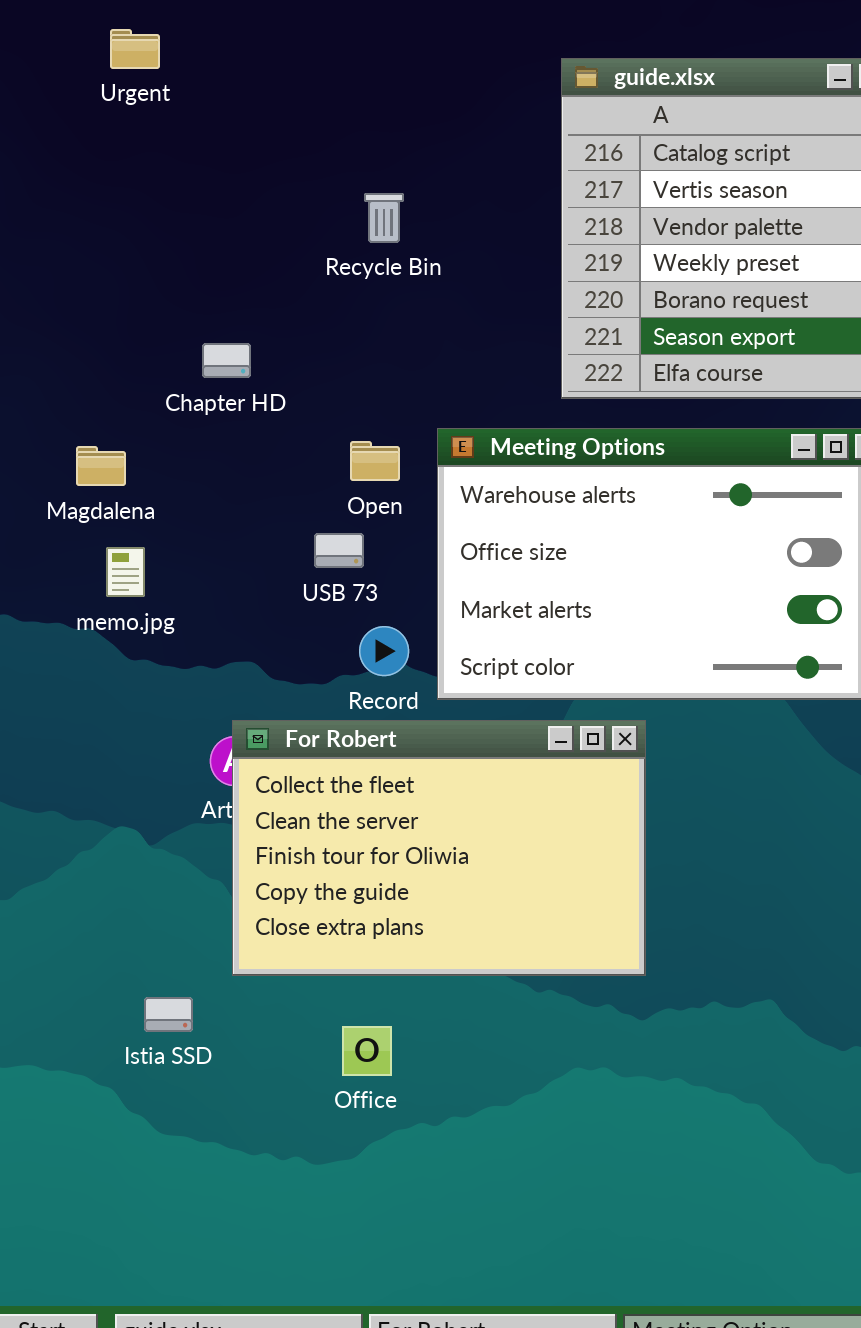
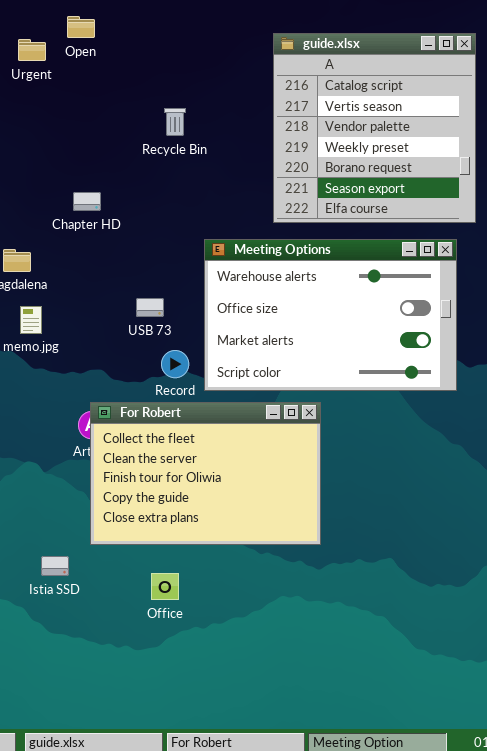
Urgent: [110,29,160,69] -> [18,39,46,61], moved
Open: [350,441,400,481] -> [67,16,95,38], moved

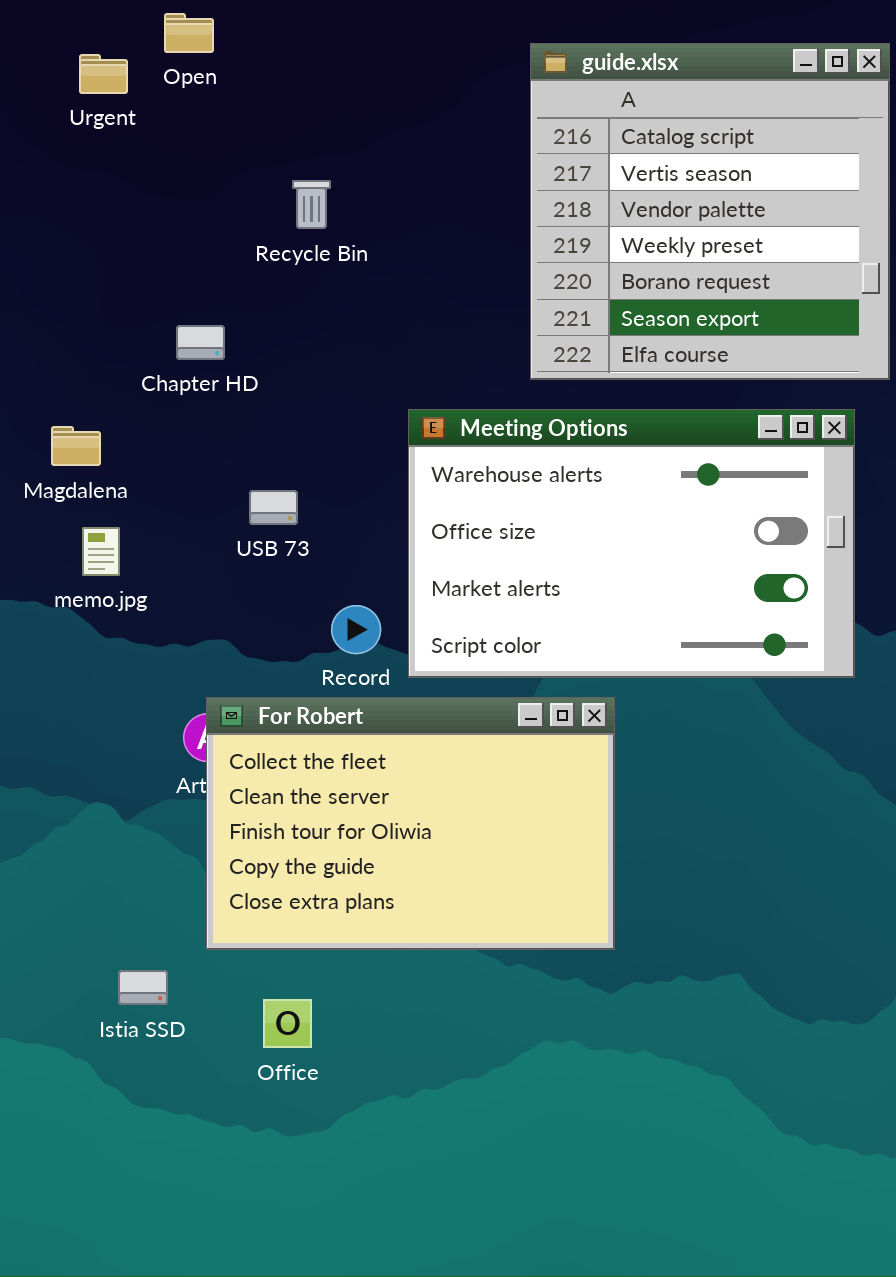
Recycle Bin: [164,108,186,136] -> [292,180,331,229], moved
USB 73: [136,298,164,317] -> [249,490,298,525], moved
Office: [151,573,179,600] -> [263,999,312,1048], moved

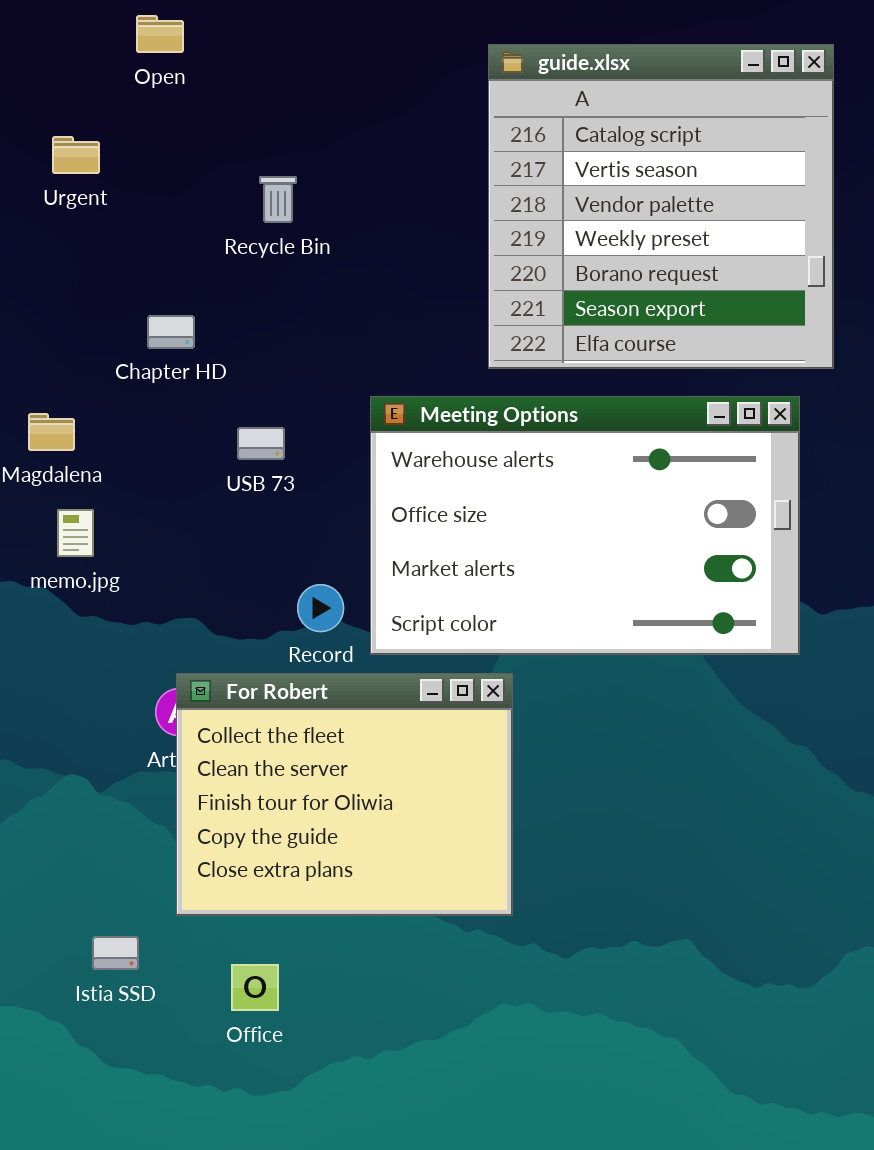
Urgent: [79,54,128,94] -> [52,136,100,174], moved
USB 73: [249,490,298,525] -> [237,427,285,460], moved
For Robert: [206,697,615,950] -> [176,673,513,916], resized

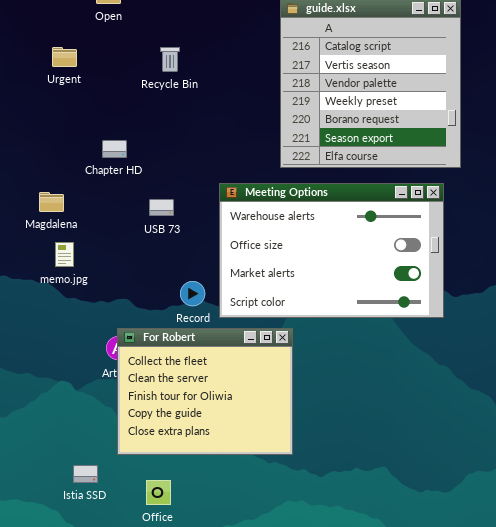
Recycle Bin: [259,176,297,223] -> [160,47,180,72], moved

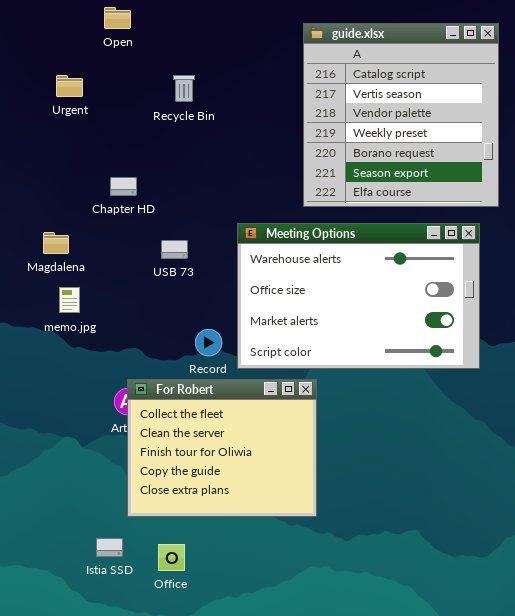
Istia SSD: [73,465,98,483] -> [96,538,123,557], moved

